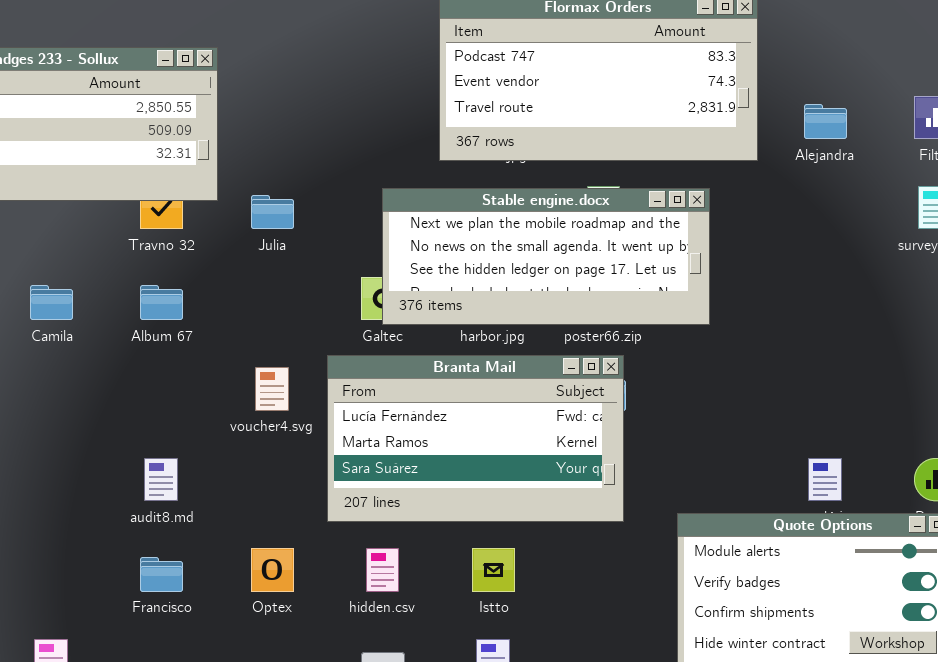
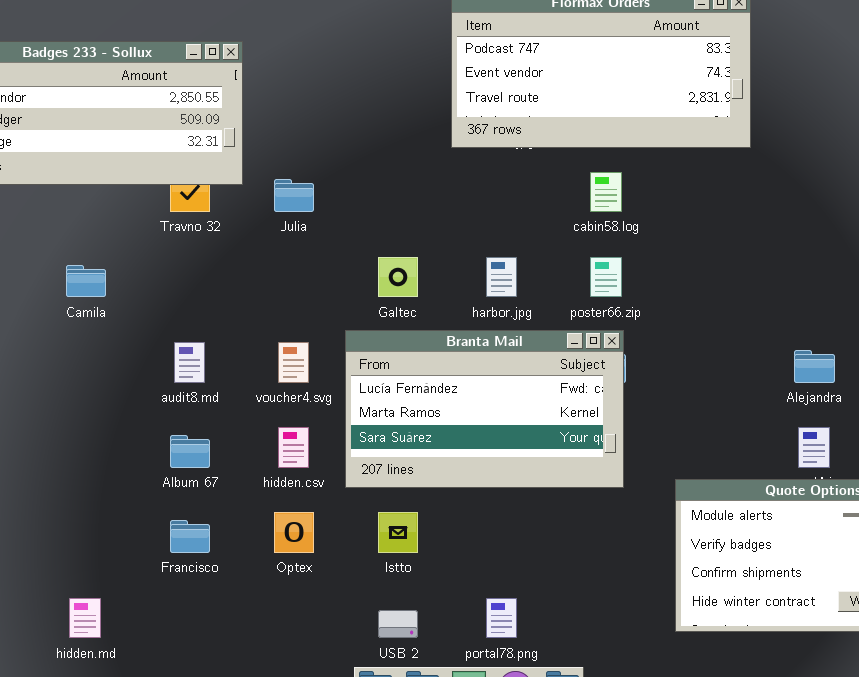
Alejandra: [804,104,847,139] -> [794,350,835,383], moved
Stable engine.docx: [382,188,710,325] -> none, closed
Album 67: [140,285,183,320] -> [170,435,210,468], moved
audit8.md: [144,458,178,501] -> [174,342,205,383], moved
hidden.csv: [366,548,399,592] -> [278,427,309,468], moved
Istto: [472,548,515,592] -> [378,512,418,553], moved

